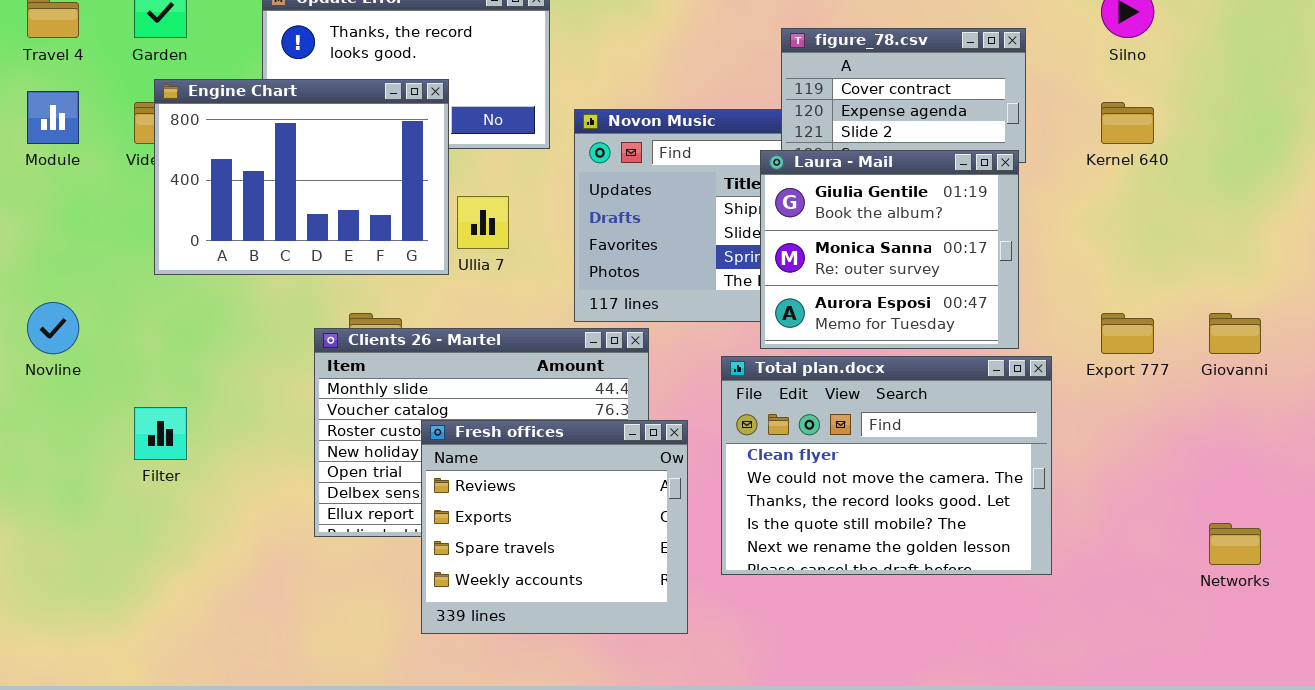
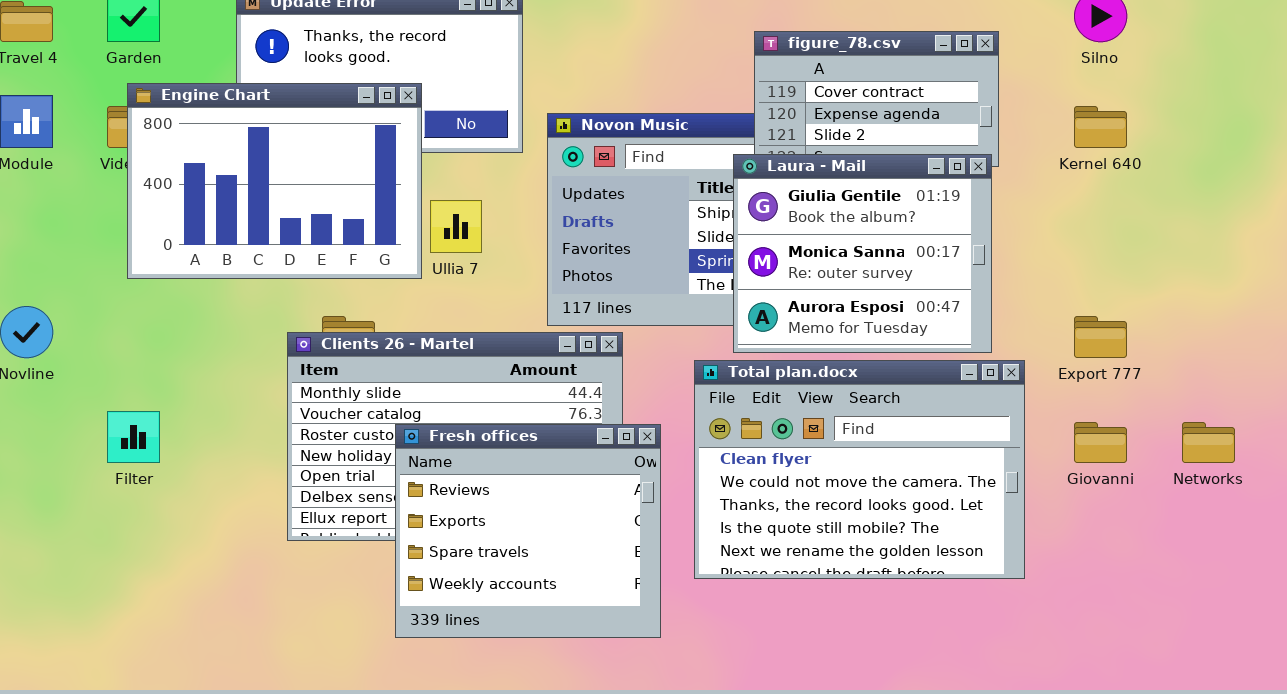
Giovanni: [1209,313,1261,354] -> [1074,422,1127,463], moved
Networks: [1209,523,1261,565] -> [1182,422,1235,463], moved

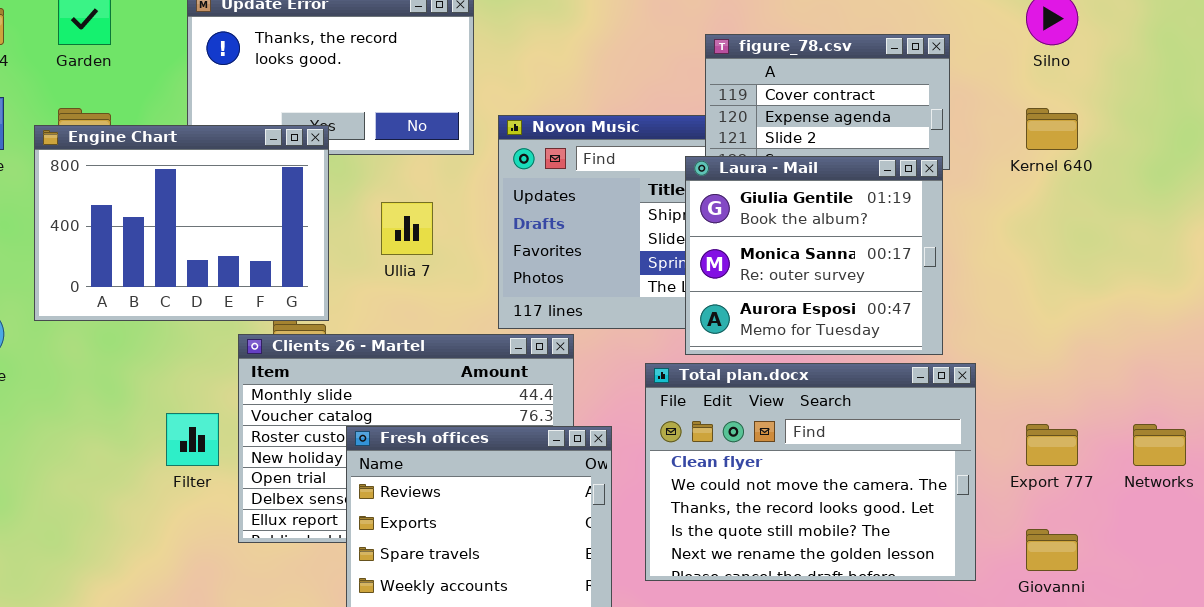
Engine Chart: [127,83,422,279] -> [34,125,329,321], moved
Export 777: [1074,316,1127,358] -> [1026,424,1078,466], moved
Filter: [107,411,160,463] -> [166,413,219,466], moved
Giovanni: [1074,422,1127,463] -> [1026,529,1078,571], moved

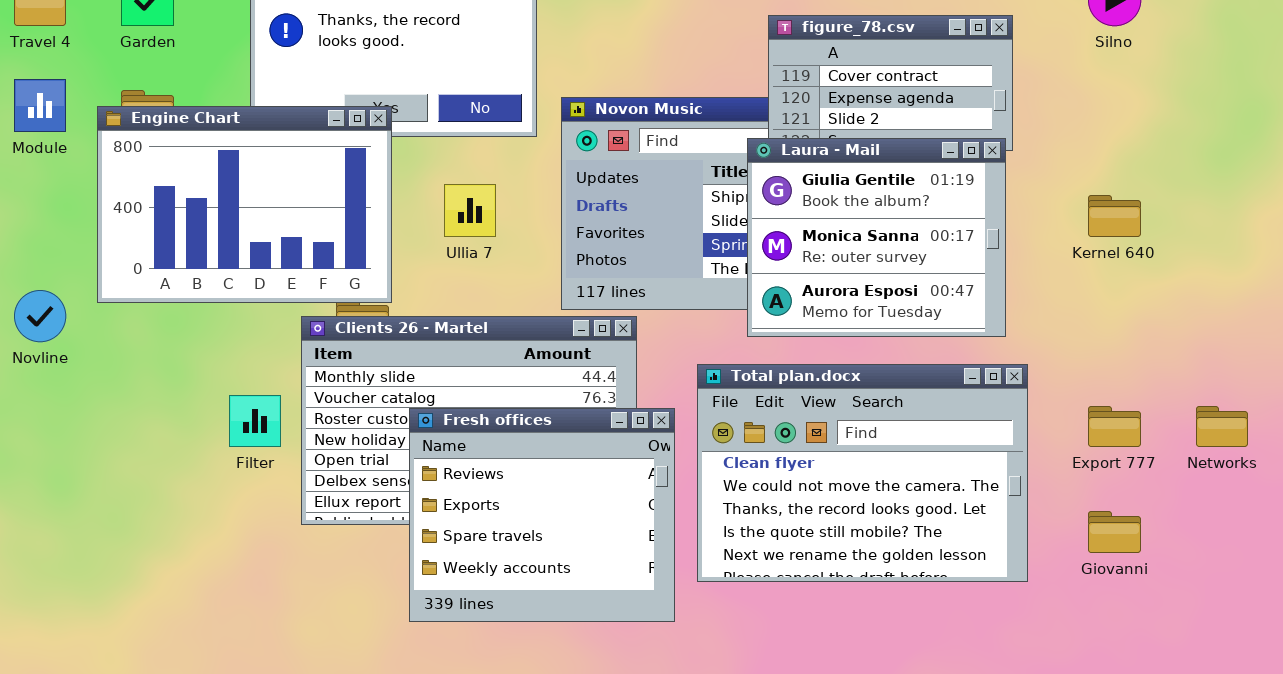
Kernel 640: [1026,108,1078,150] -> [1088,195,1141,237], moved
Total plan.docx: [645,363,976,581] -> [697,364,1028,582], moved

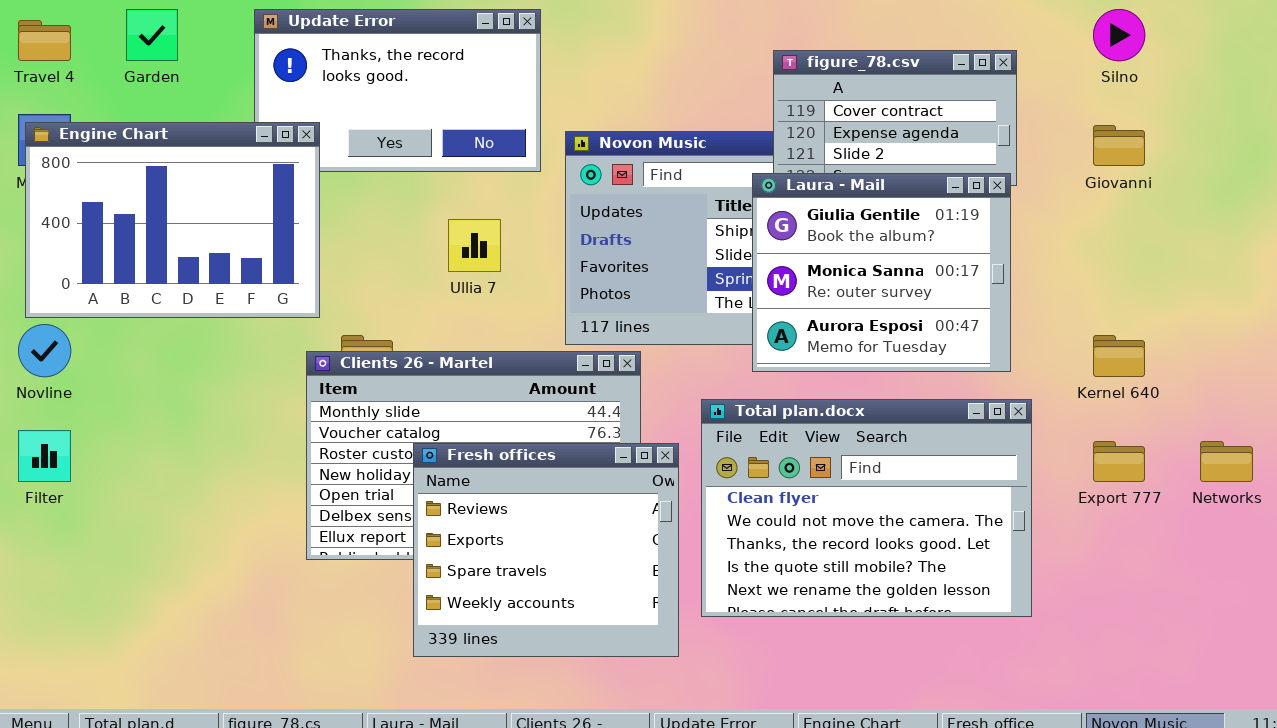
Engine Chart: [97,106,392,303] -> [25,122,320,318], moved
Kernel 640: [1088,195,1141,237] -> [1093,335,1145,377], moved
Filter: [229,395,281,447] -> [18,430,71,482], moved
Giovanni: [1088,511,1141,553] -> [1093,125,1145,166], moved

